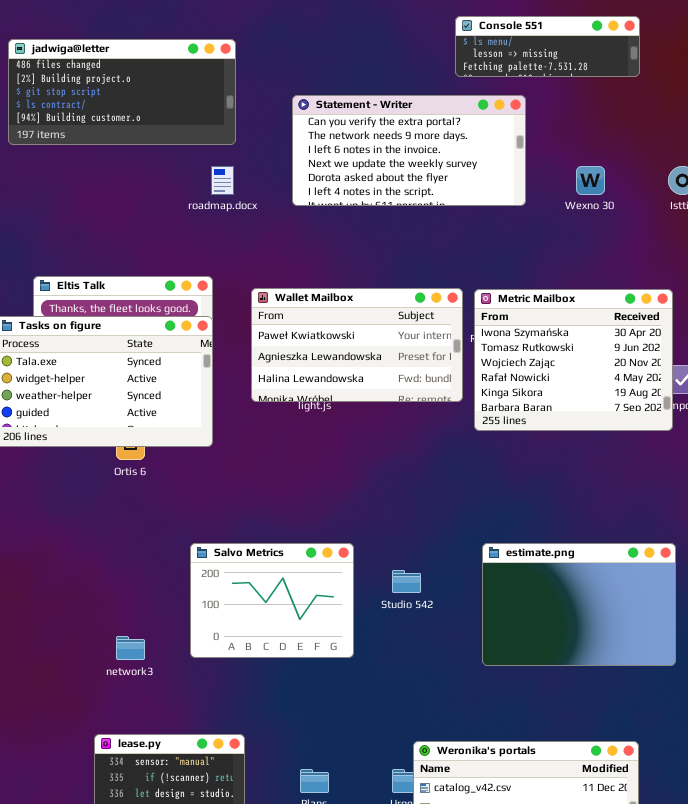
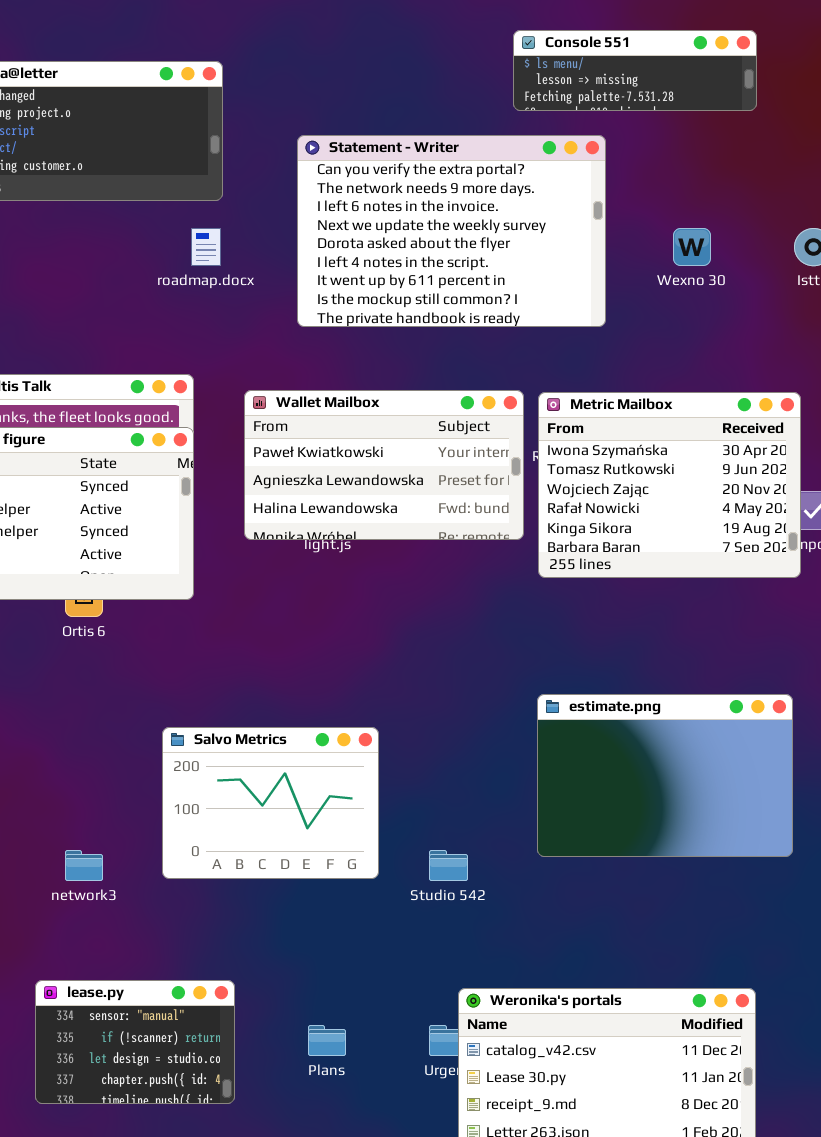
Statement - Writer: [292,95,526,206] -> [297,135,606,327], resized
estimate.png: [482,543,676,666] -> [537,694,793,857], moved
Studio 542: [392,570,421,593] -> [429,850,468,881], moved

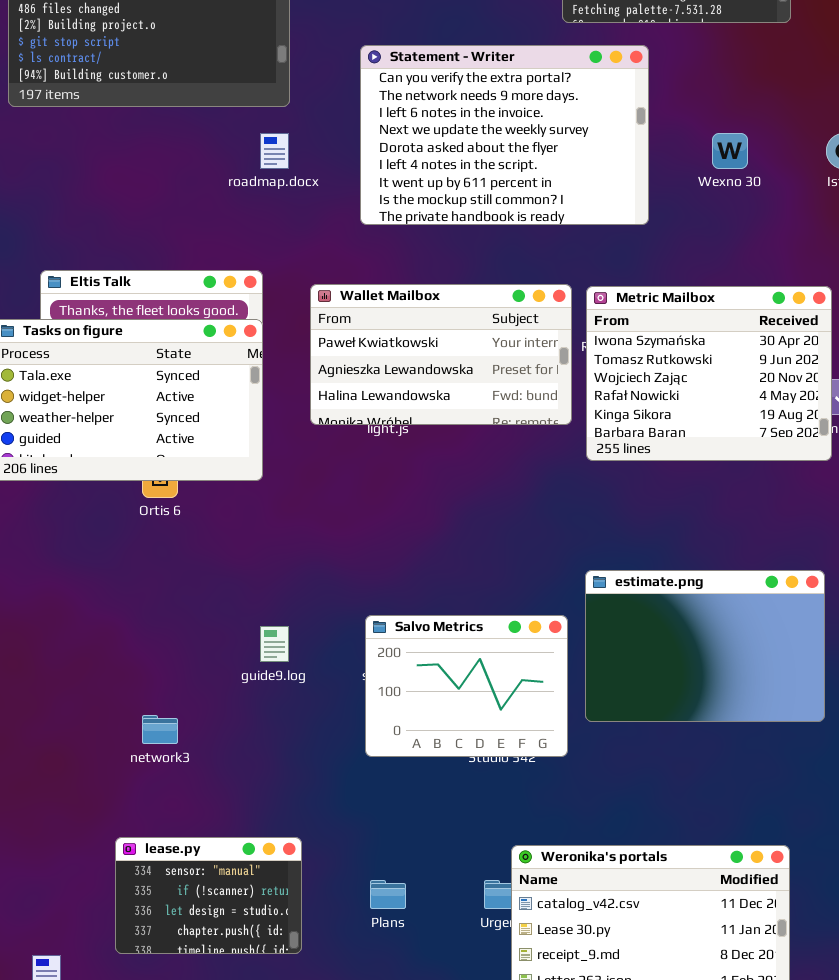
Salvo Metrics: [162,727,379,879] -> [365,615,568,757], moved

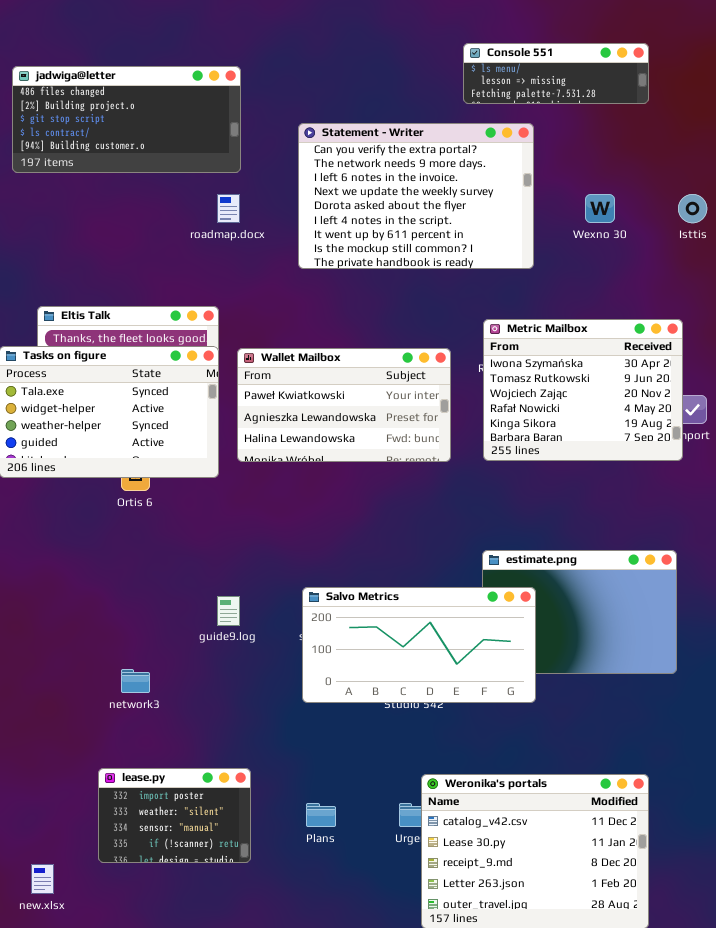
Wallet Mailbox: [310,284,572,425] -> [237,348,451,462], moved
Salvo Metrics: [365,615,568,757] -> [302,587,536,703], resized
lease.py: [115,837,302,954] -> [98,768,251,863], scrolled up 2 rows

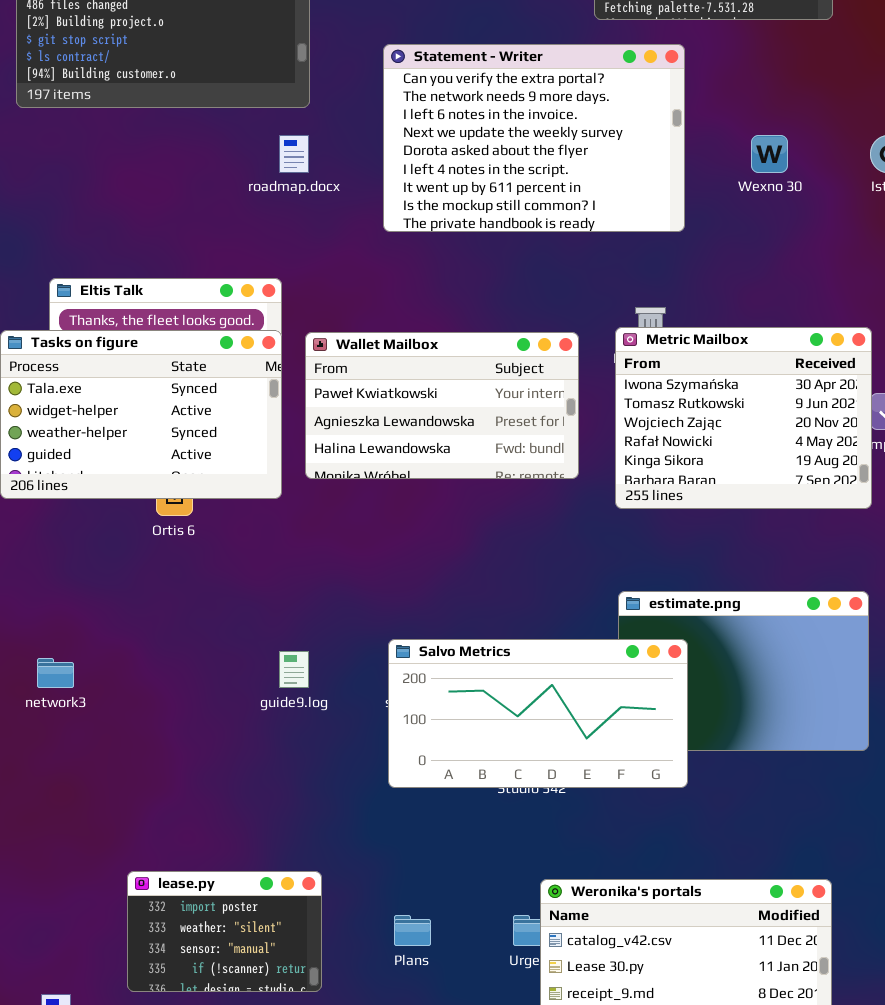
Metric Mailbox: [483,319,683,461] -> [615,327,872,509], moved
network3: [121,669,150,693] -> [37,658,74,688], moved

